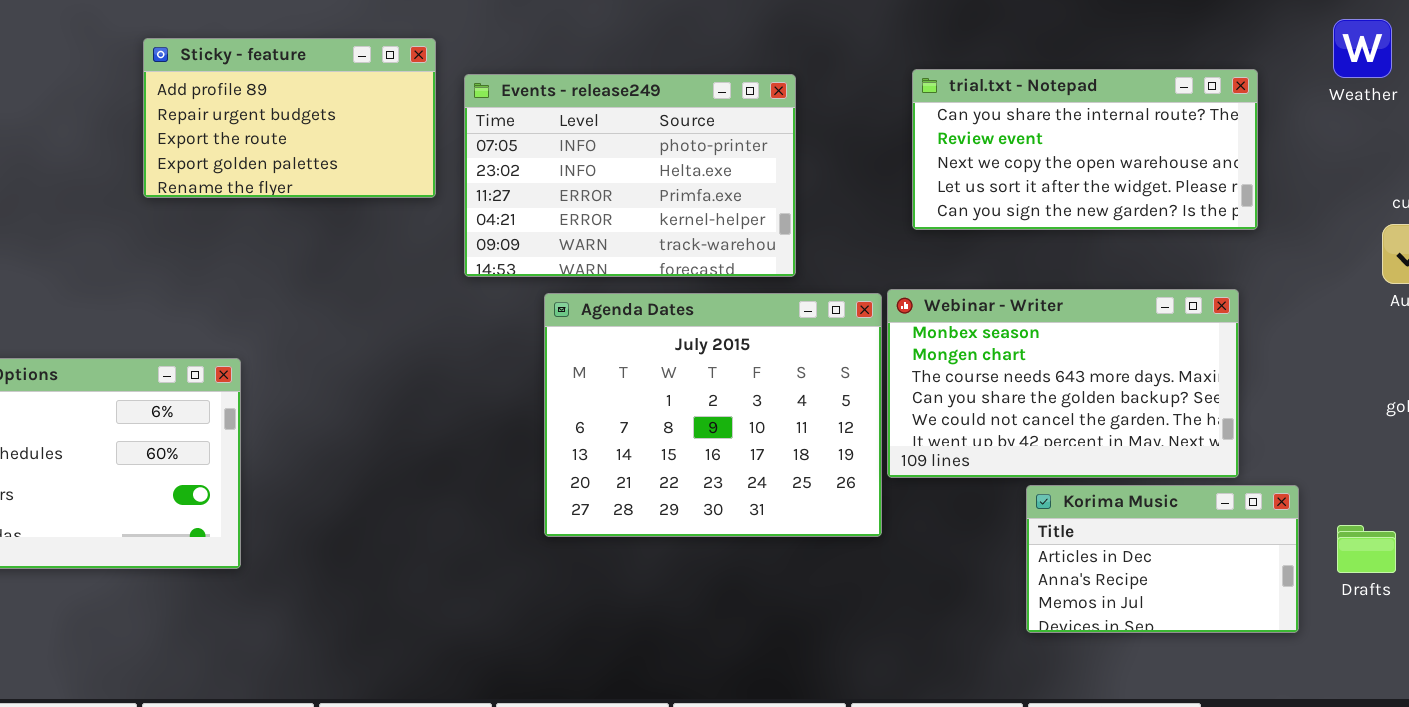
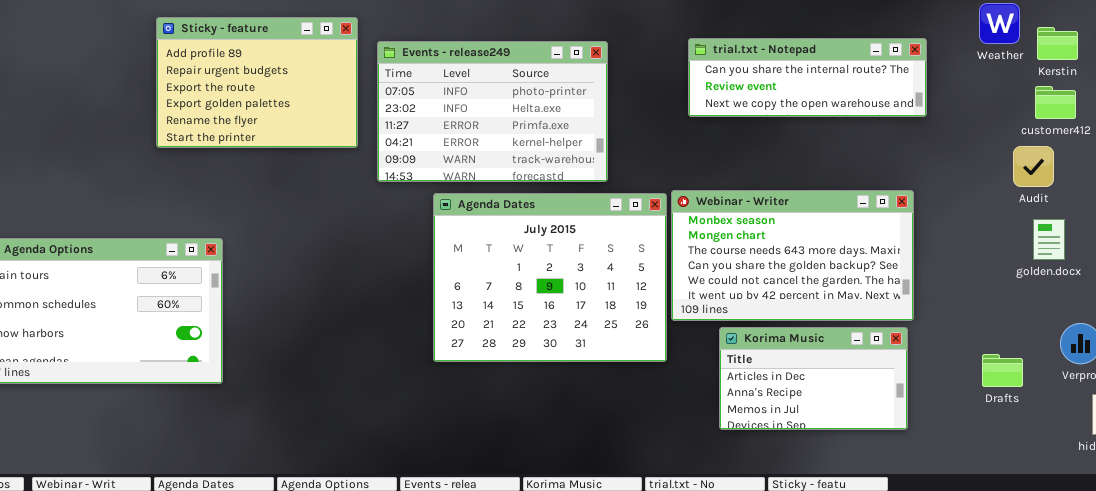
Sticky - feature: [143,38,436,198] -> [156,17,358,148], resized
trial.txt - Notepad: [912,69,1258,230] -> [688,38,927,117], resized
Korima Music: [1026,485,1299,633] -> [719,327,908,430], moved

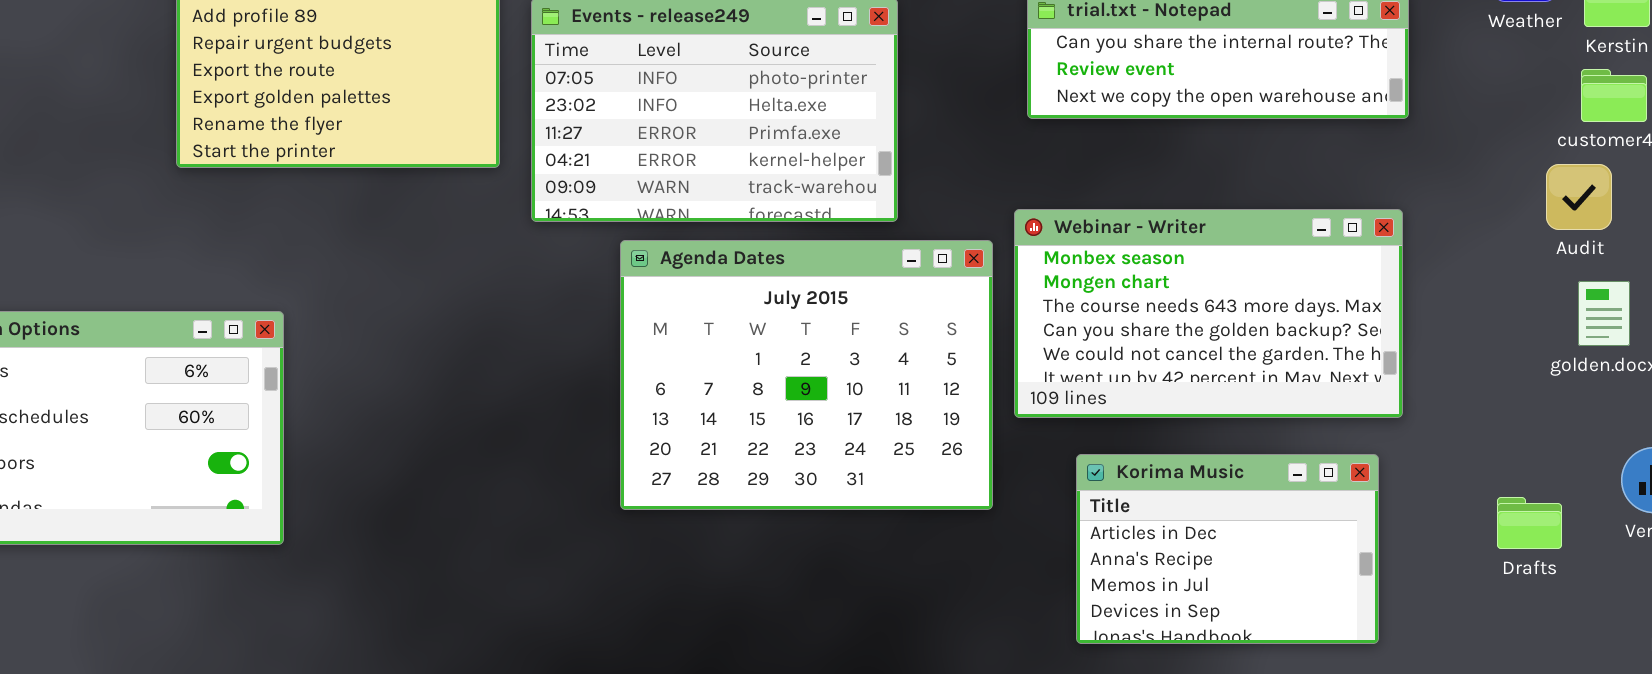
Webinar - Writer: [671,190,914,321] -> [1014,209,1403,418], moved
Korima Music: [719,327,908,430] -> [1076,454,1379,644], resized

